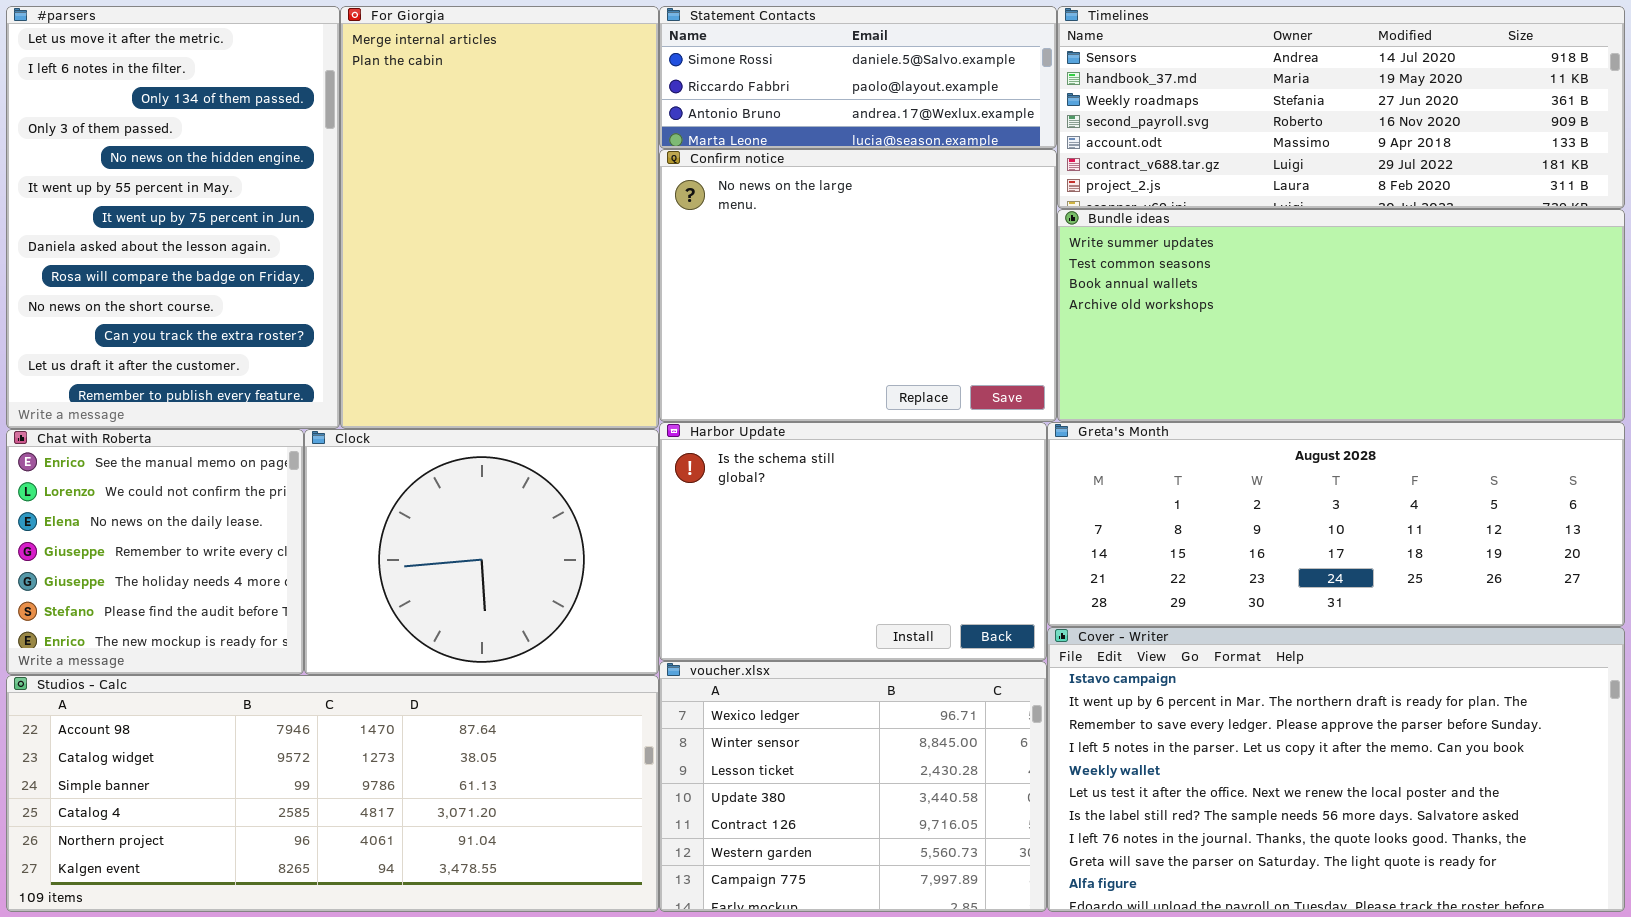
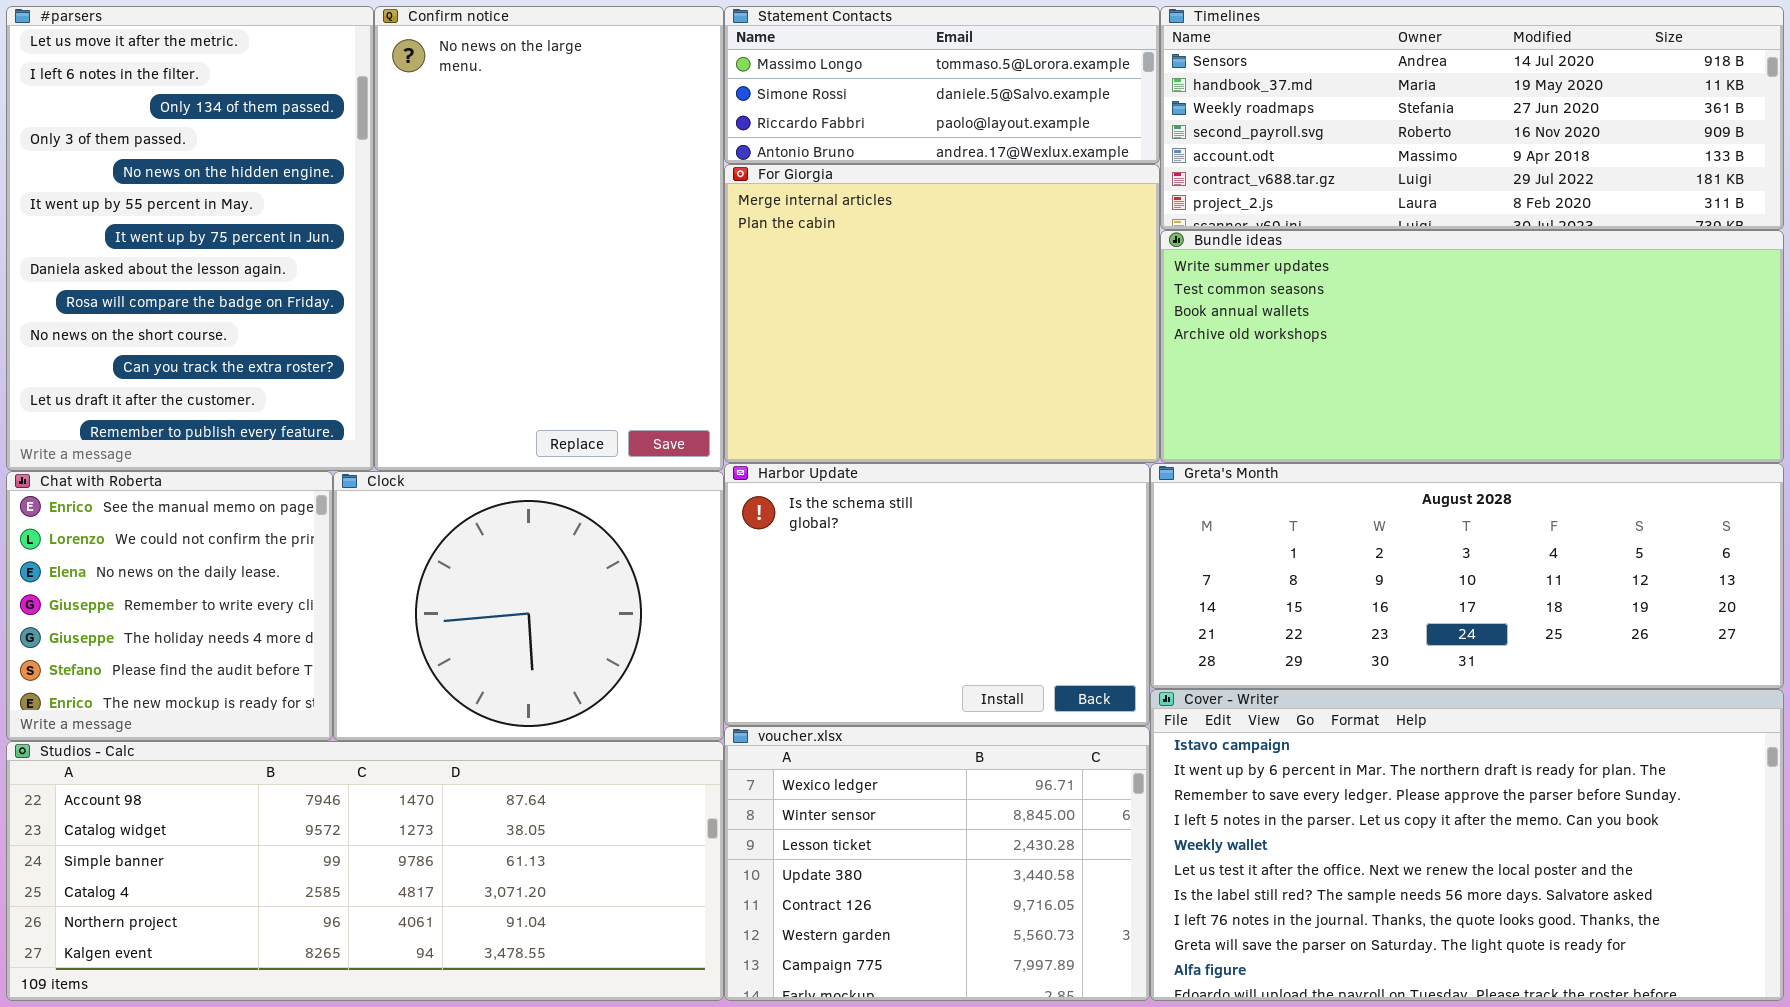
For Giorgia: [340,6,659,429] -> [724,164,1160,463], moved, resized
Statement Contacts: [659,6,1057,149] -> [724,6,1160,164], scrolled up 1 row
Confirm notice: [659,149,1057,422] -> [374,6,724,471], moved, resized

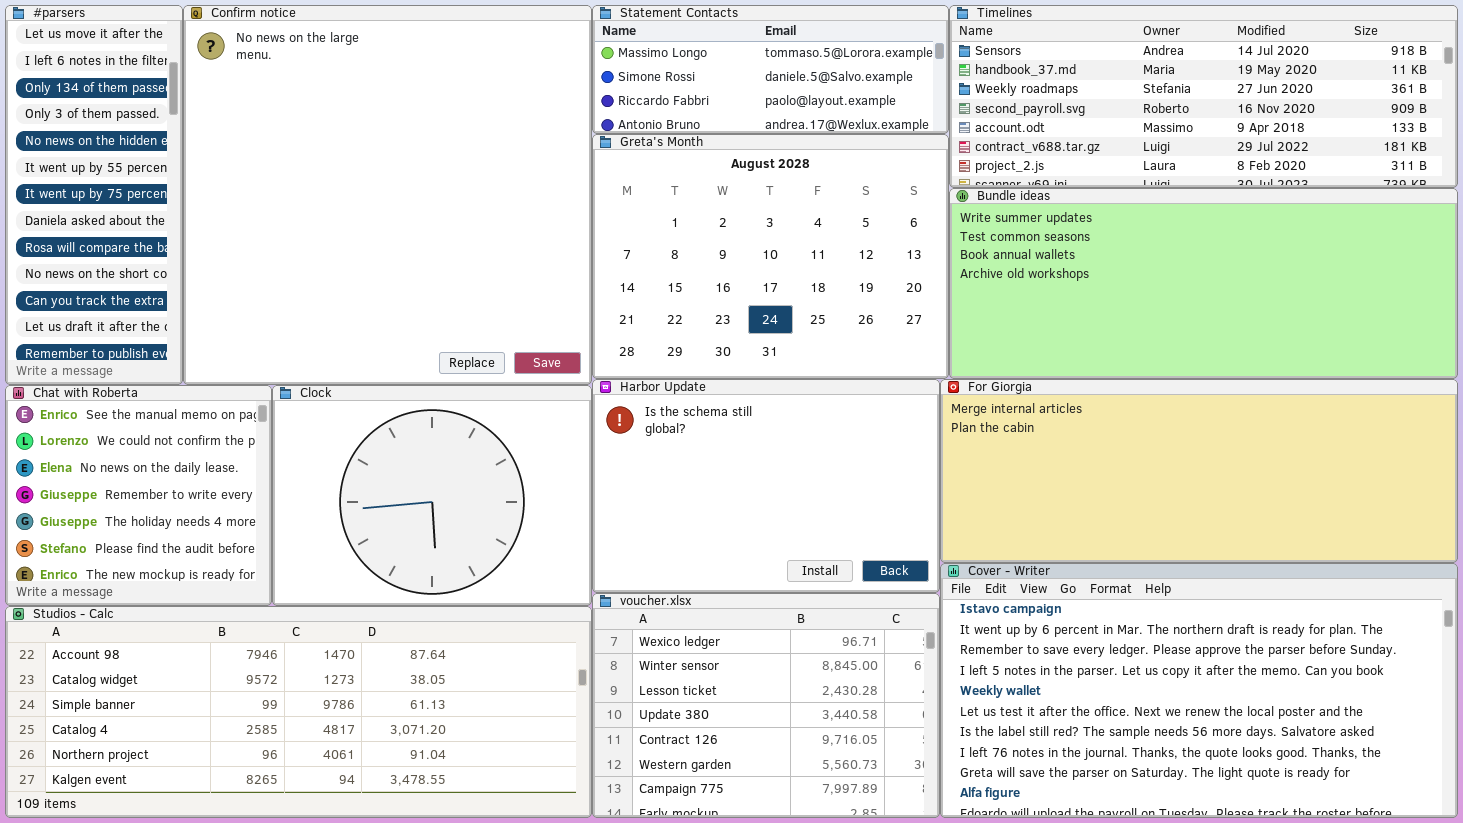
#parsers: [6,6,374,471] -> [5,5,183,385], resized
Confirm notice: [374,6,724,471] -> [183,5,592,385], resized
For Giorgia: [724,164,1160,463] -> [940,379,1458,563], moved, resized
Greta's Month: [1150,463,1784,689] -> [592,134,949,379], moved, resized

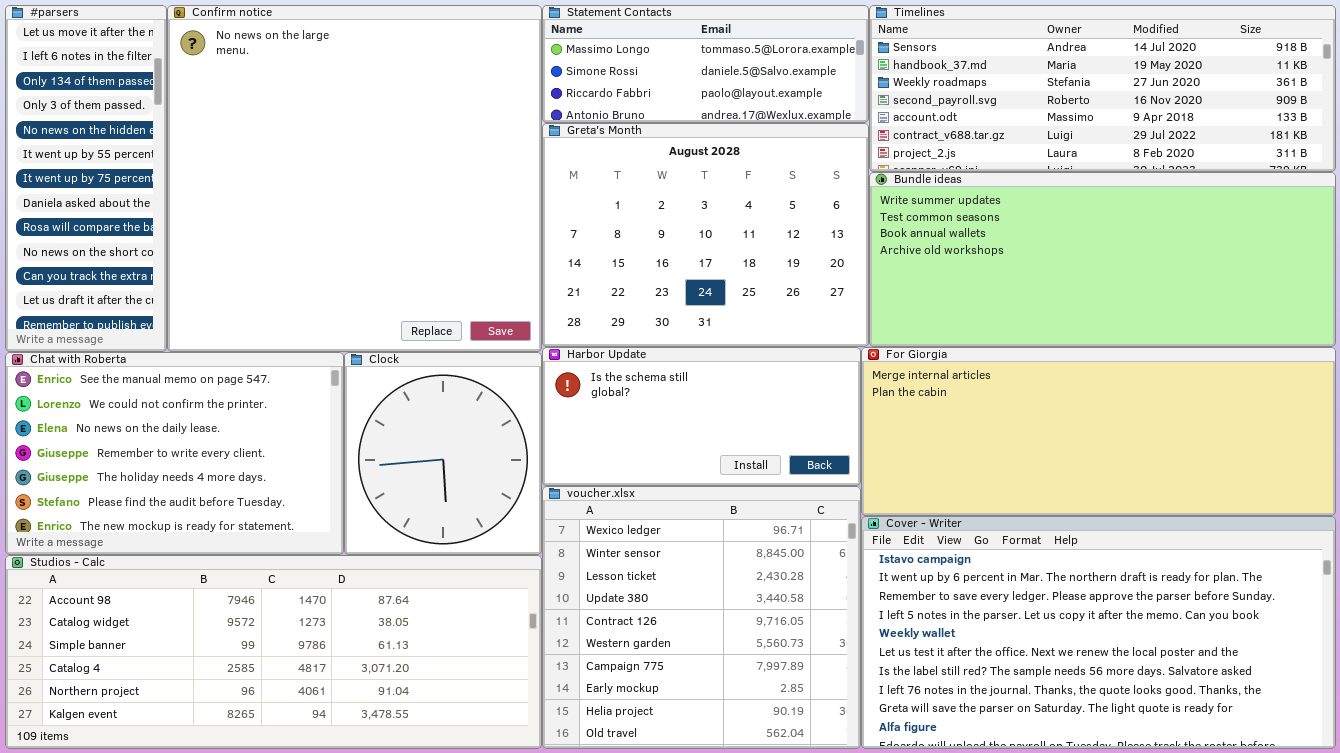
Harbor Update: [592,379,940,593] -> [542,347,861,486], resized
Chat with Roberta: [5,385,272,606] -> [5,352,344,555], resized
Clock: [272,385,592,606] -> [344,352,542,555], resized
voucher.xlsx: [592,593,940,818] -> [542,486,861,749], resized

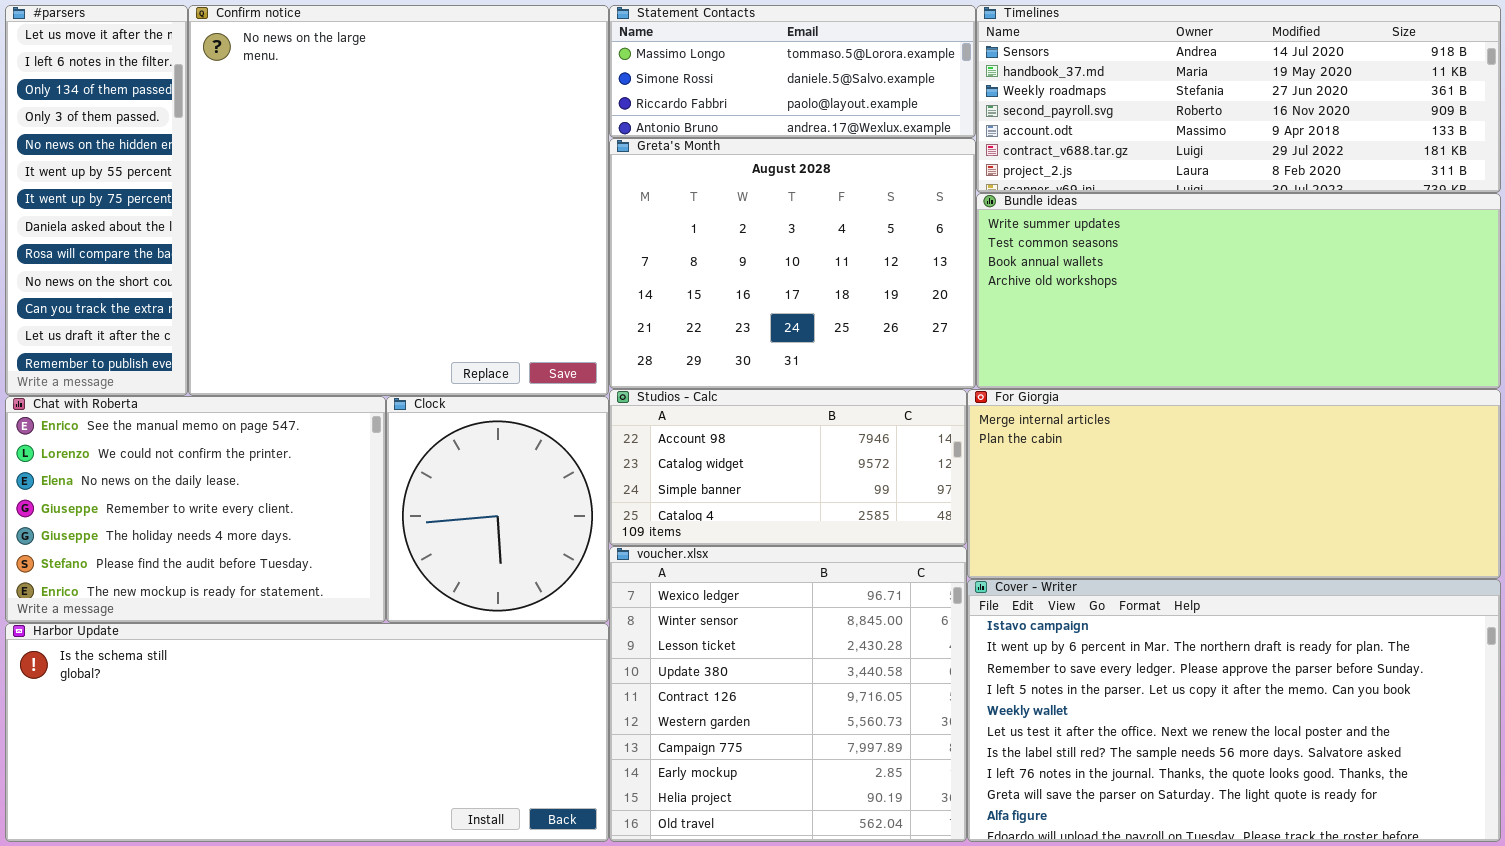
Harbor Update: [542,347,861,486] -> [5,623,609,842], moved, resized
Studios - Calc: [5,555,542,749] -> [609,389,967,546], moved, resized

